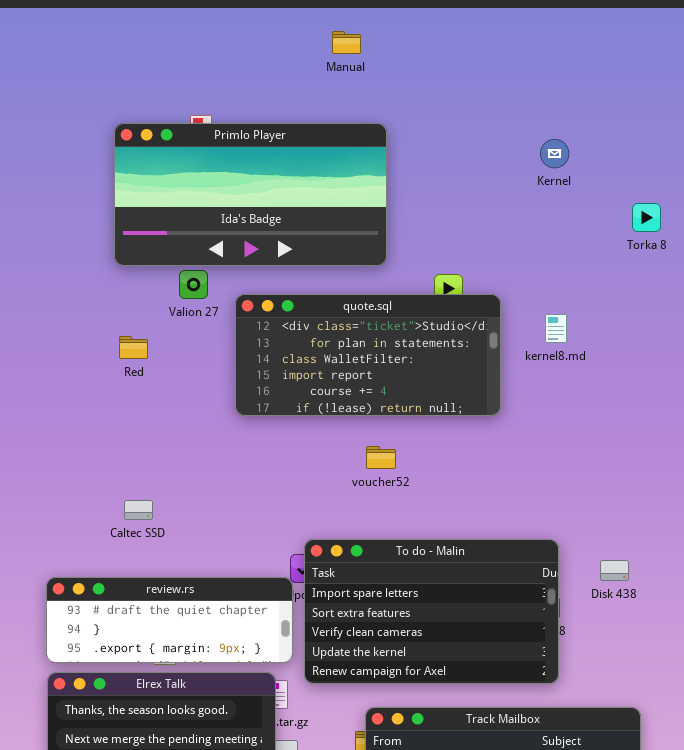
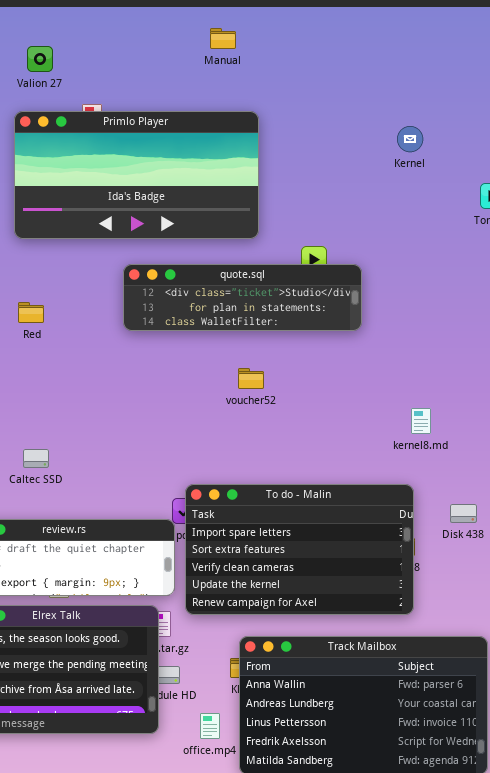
Valion 27: [179,270,208,299] -> [27,46,53,72], moved
quote.sql: [235,294,501,416] -> [123,264,362,331], resized
kernel8.md: [545,314,567,343] -> [411,408,431,434], moved
voucher52: [366,446,396,469] -> [238,368,264,389], moved

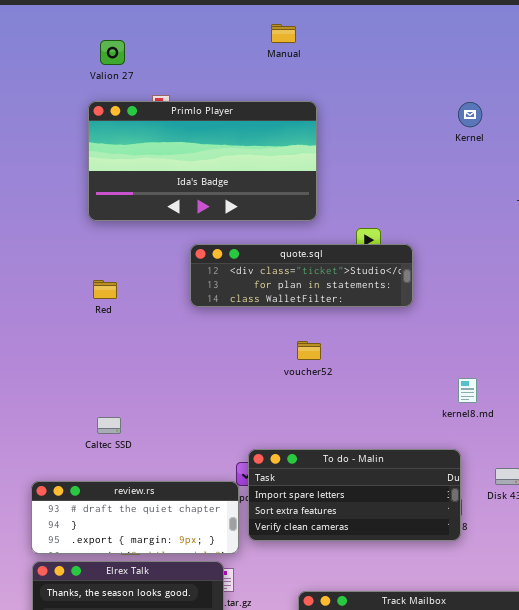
Kernel: [397,126,423,152] -> [458,102,482,127], moved
To do - Malin: [185,484,414,615] -> [248,449,461,541], resized

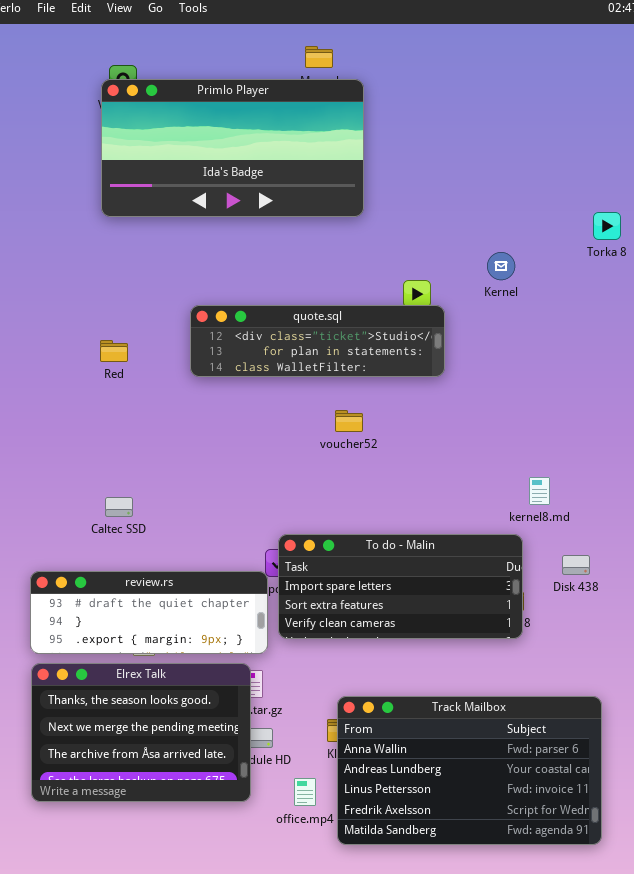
Primlo Player: [88,101,317,221] -> [101,79,364,217], moved
Kernel: [458,102,482,127] -> [487,252,515,280], moved
quote.sql: [190,244,413,307] -> [190,305,445,377], moved
kernel8.md: [458,378,477,403] -> [529,477,550,505], moved

